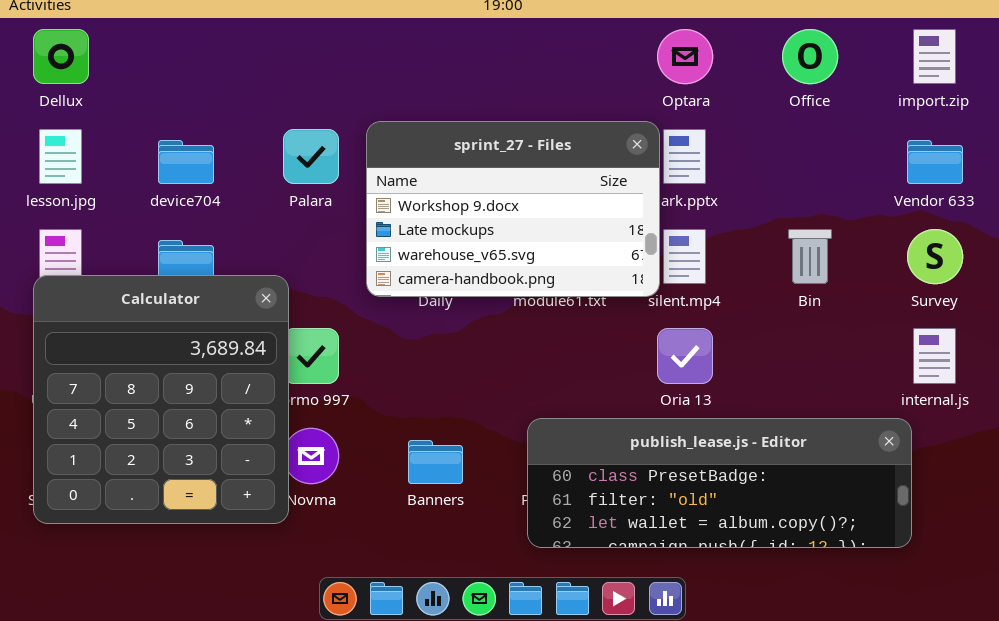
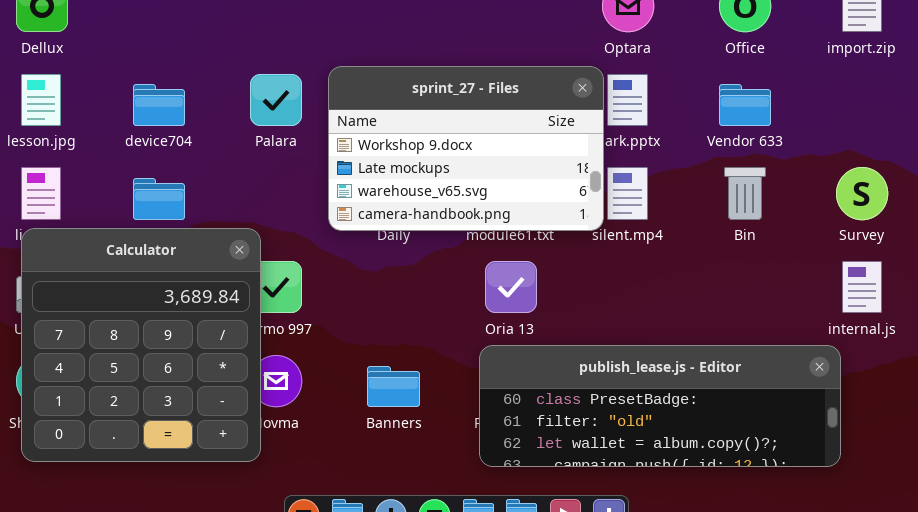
Vendor 633: [907,140,963,184] -> [719,84,771,126], moved
Calculator: [33,275,289,524] -> [21,228,261,462], moved
Oria 13: [657,328,713,384] -> [485,261,537,313], moved

